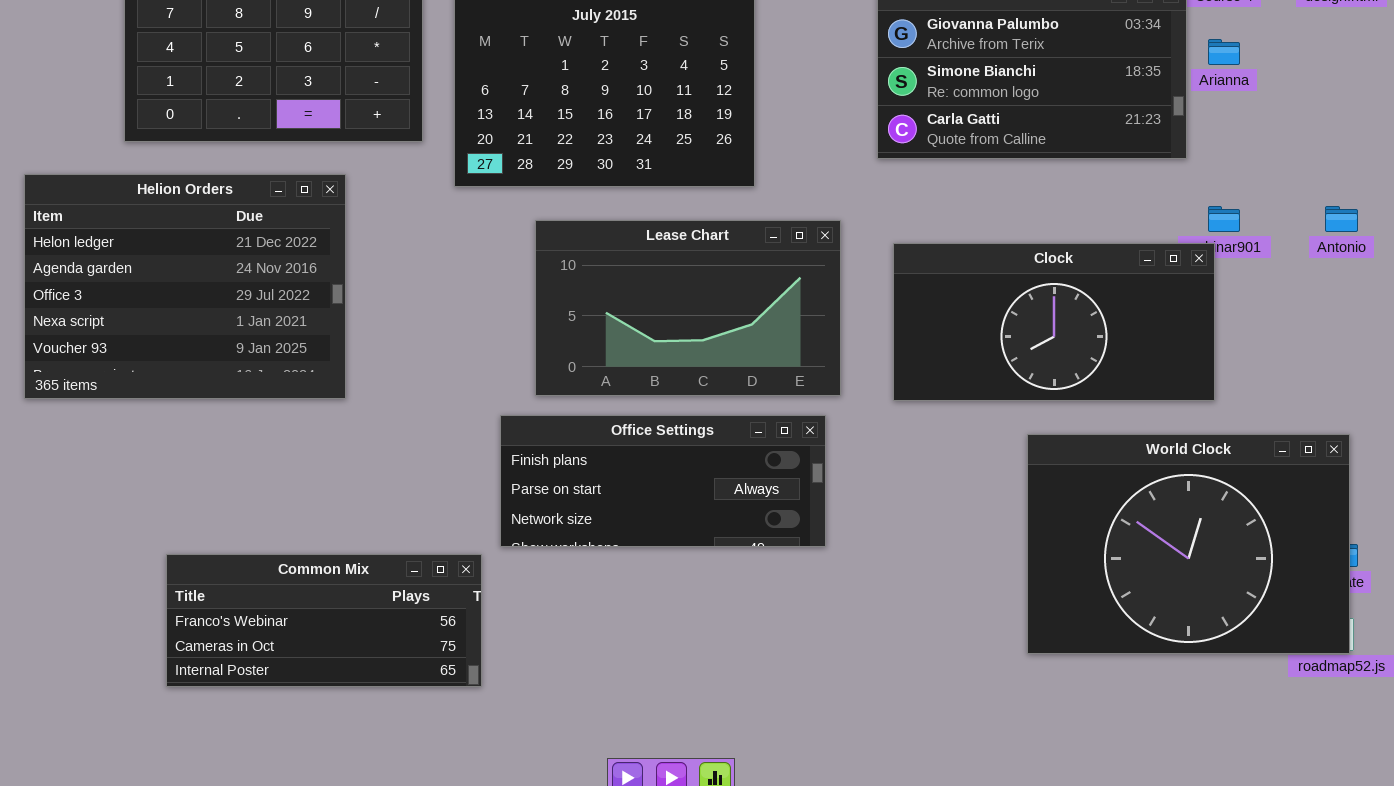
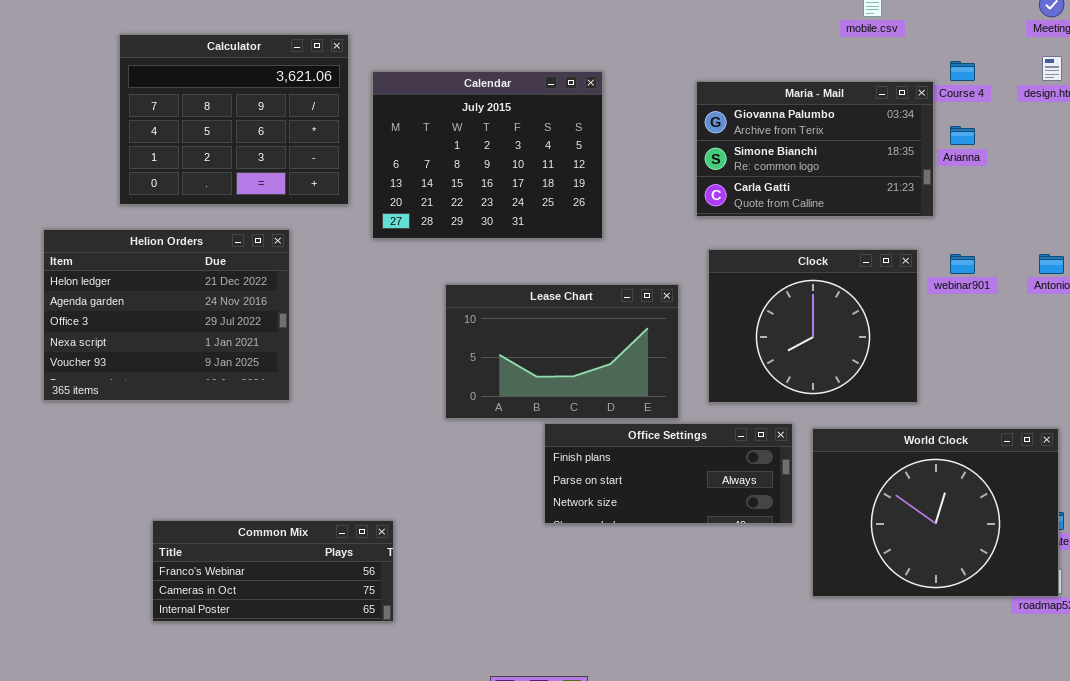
Lease Chart: [535,220,841,396] -> [445,284,679,419], moved
Clock: [893,243,1215,401] -> [708,249,918,403], resized
Office Settings: [500,415,826,547] -> [544,423,793,524], moved

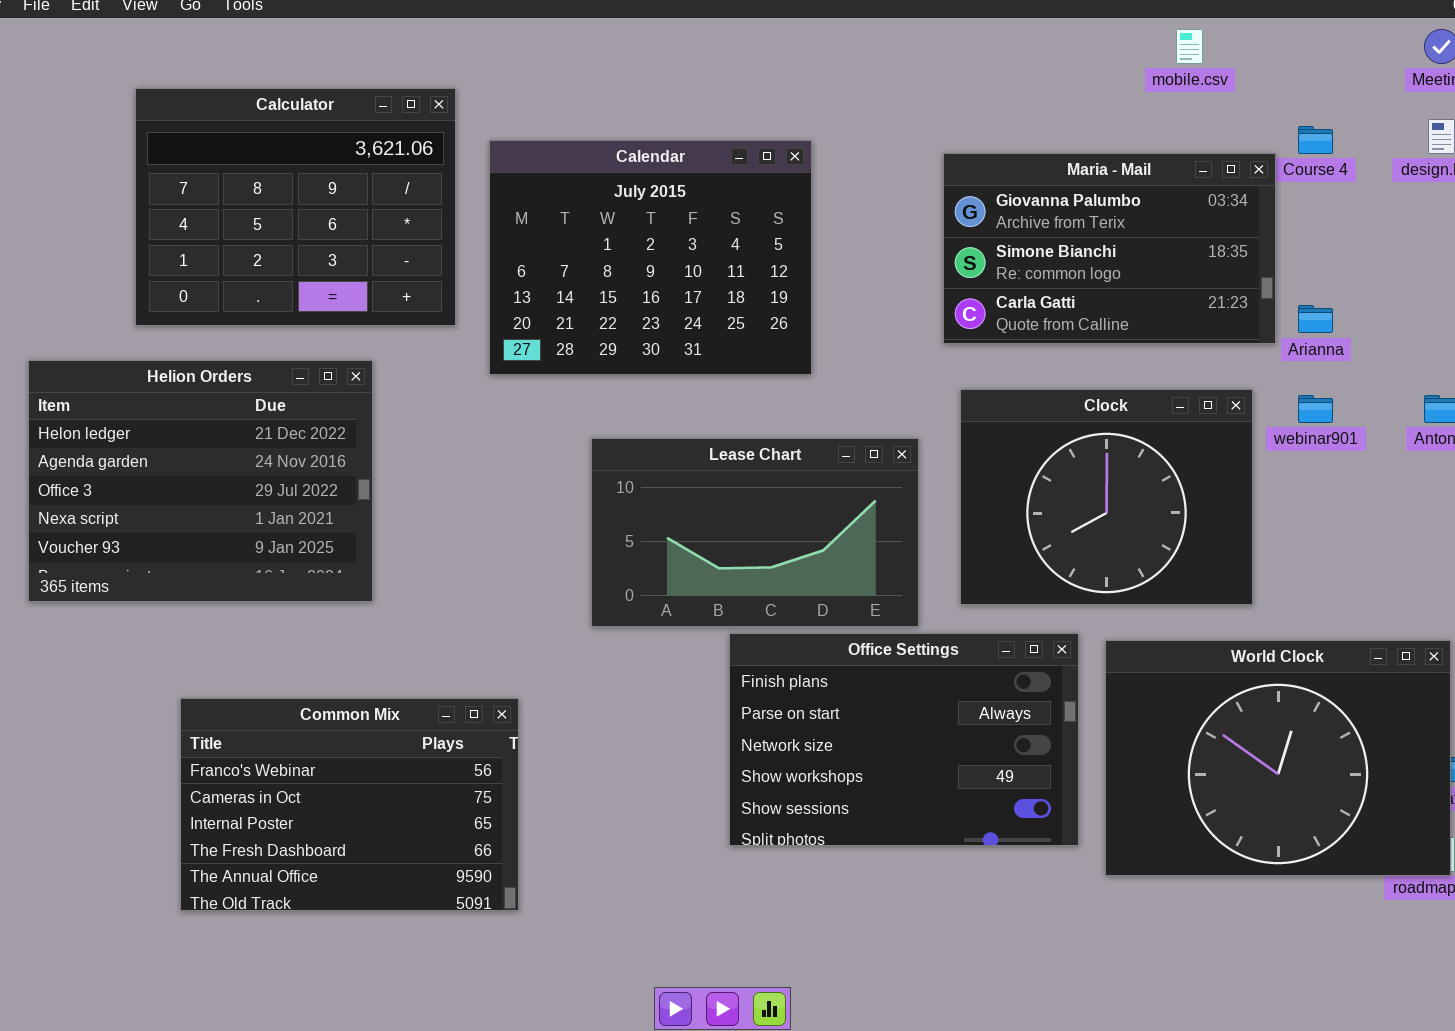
Arianna: [950,126,975,145] -> [1298,305,1333,333], moved
Office Settings: [544,423,793,524] -> [729,633,1079,846], resized
Common Mix: [152,520,394,622] -> [180,698,519,911], resized

